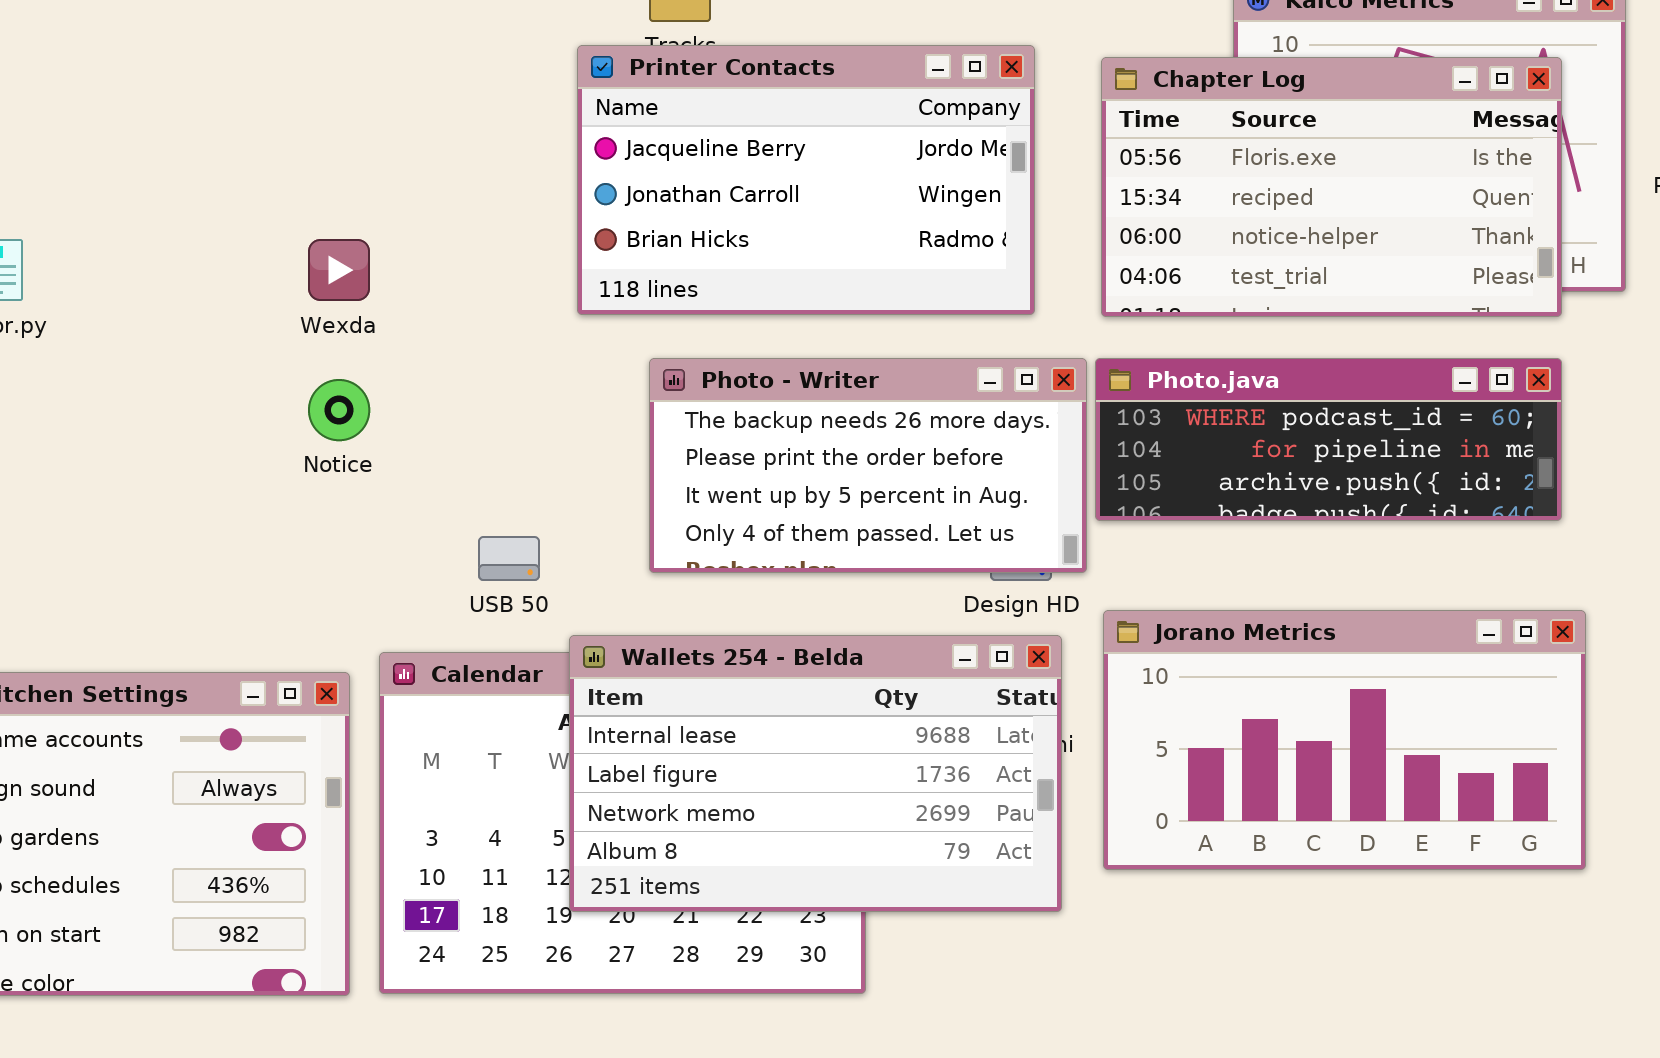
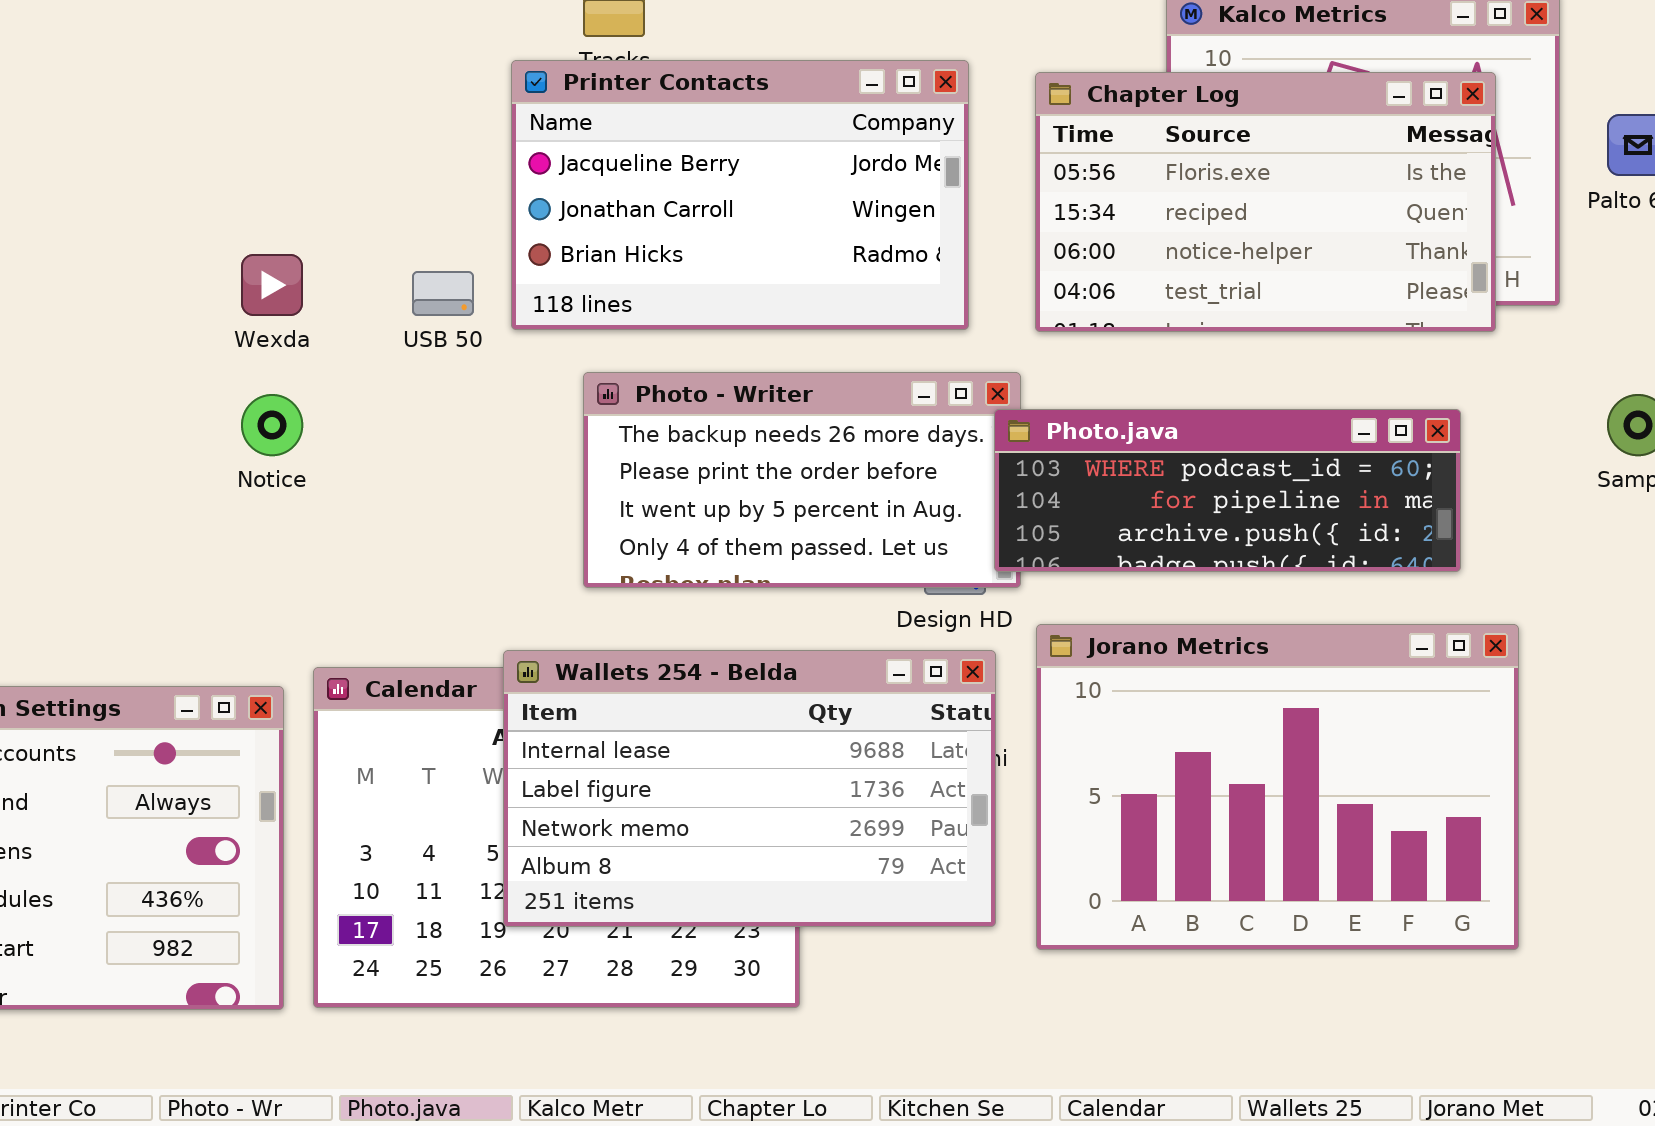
Photo.java: [1095,358,1562,521] -> [994,409,1461,572], moved
USB 50: [478,536,540,581] -> [412,271,474,316], moved
Jorano Metrics: [1103,610,1586,870] -> [1036,624,1519,950], resized

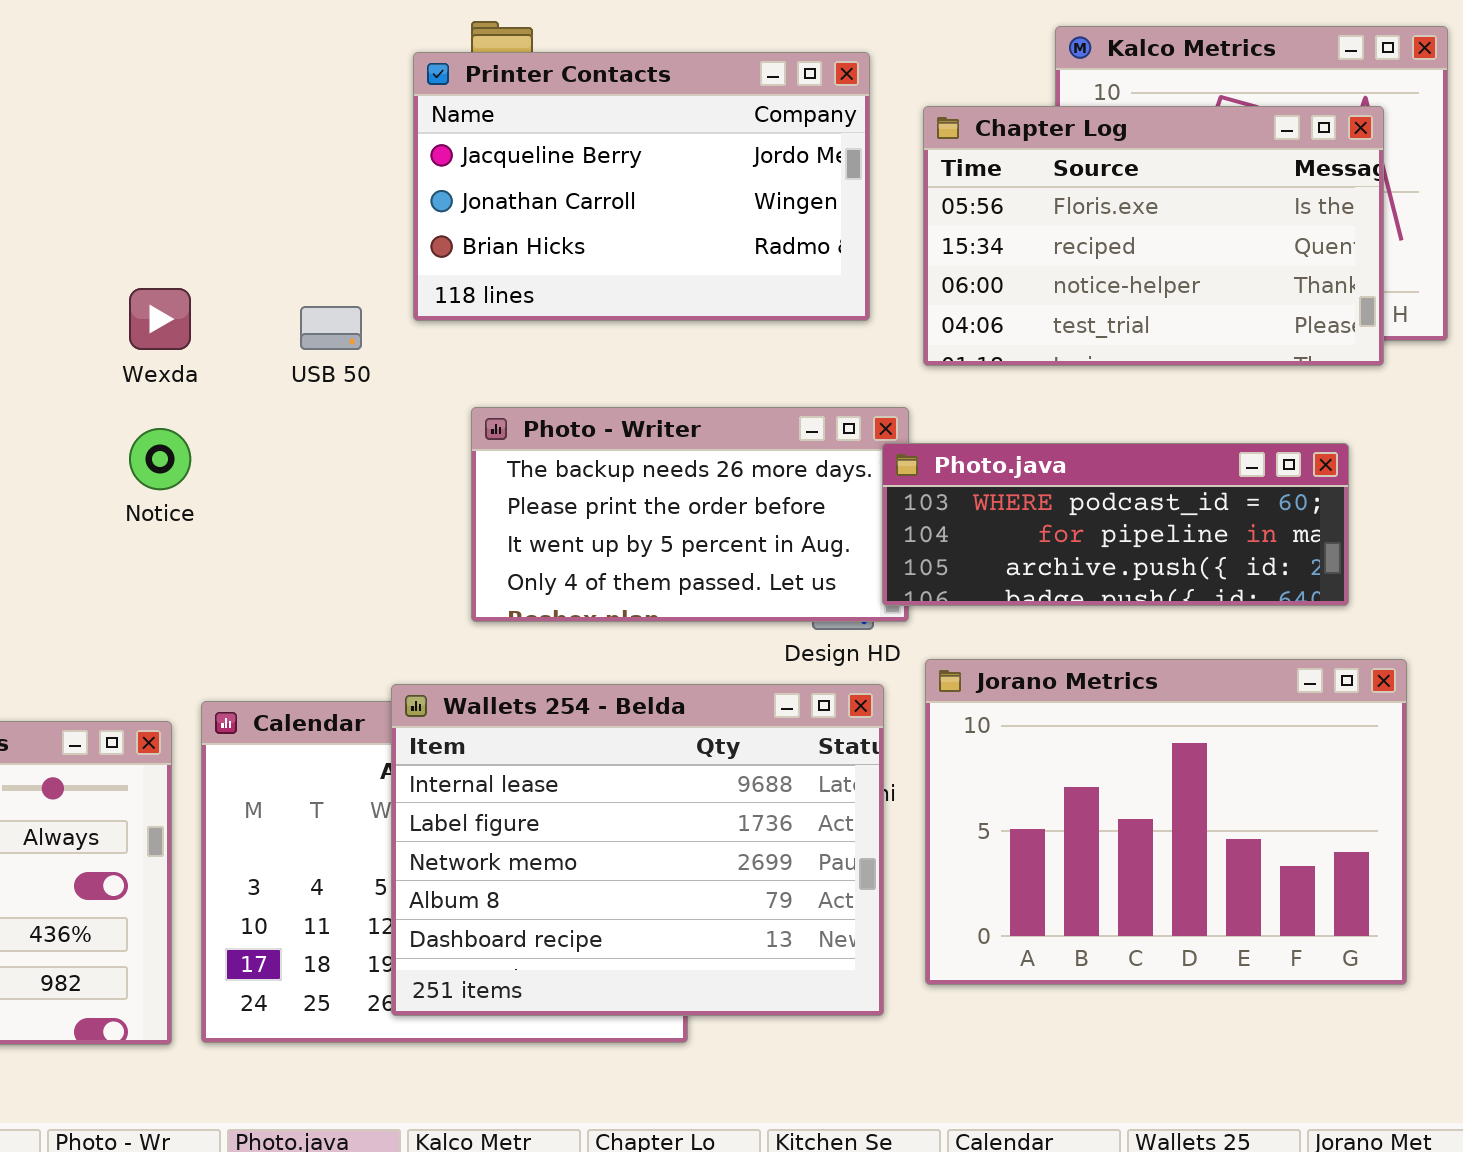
Printer Contacts: [511,60,969,330] -> [413,52,870,321], moved
Wallets 254 - Belda: [503,650,996,927] -> [391,684,884,1016], resized

